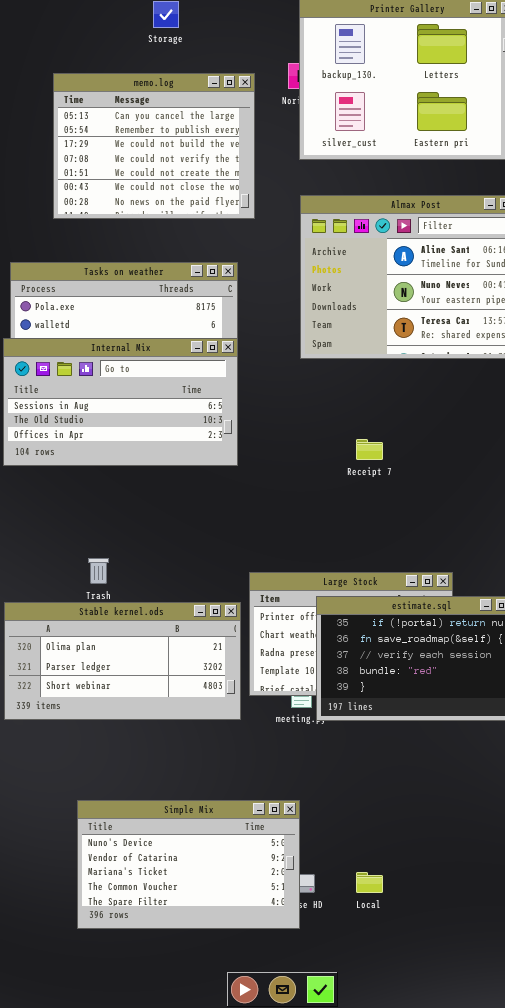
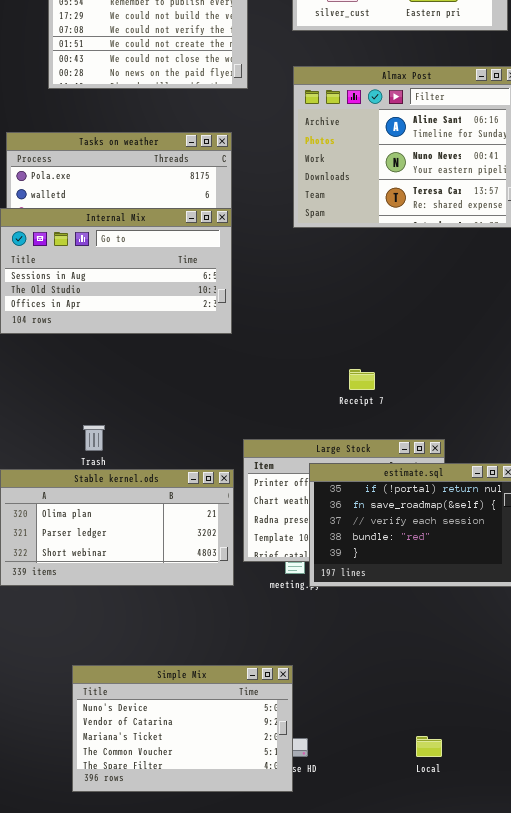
Receipt 7: [356,439,383,460] -> [349,369,375,390], moved
Local: [356,872,383,893] -> [416,736,442,757], moved

